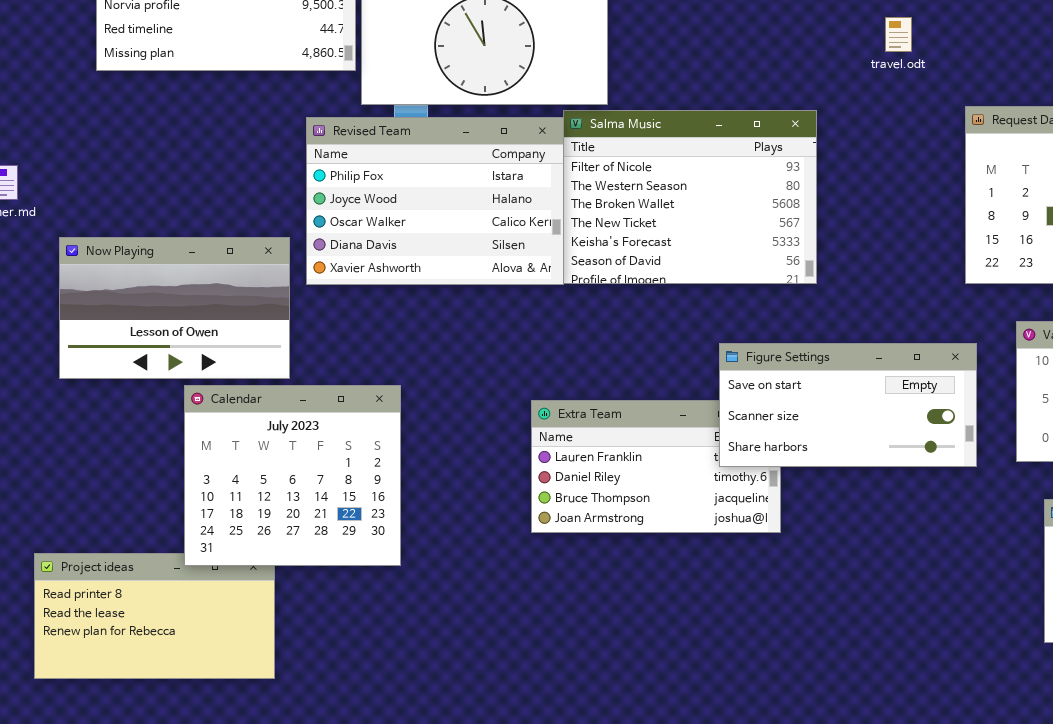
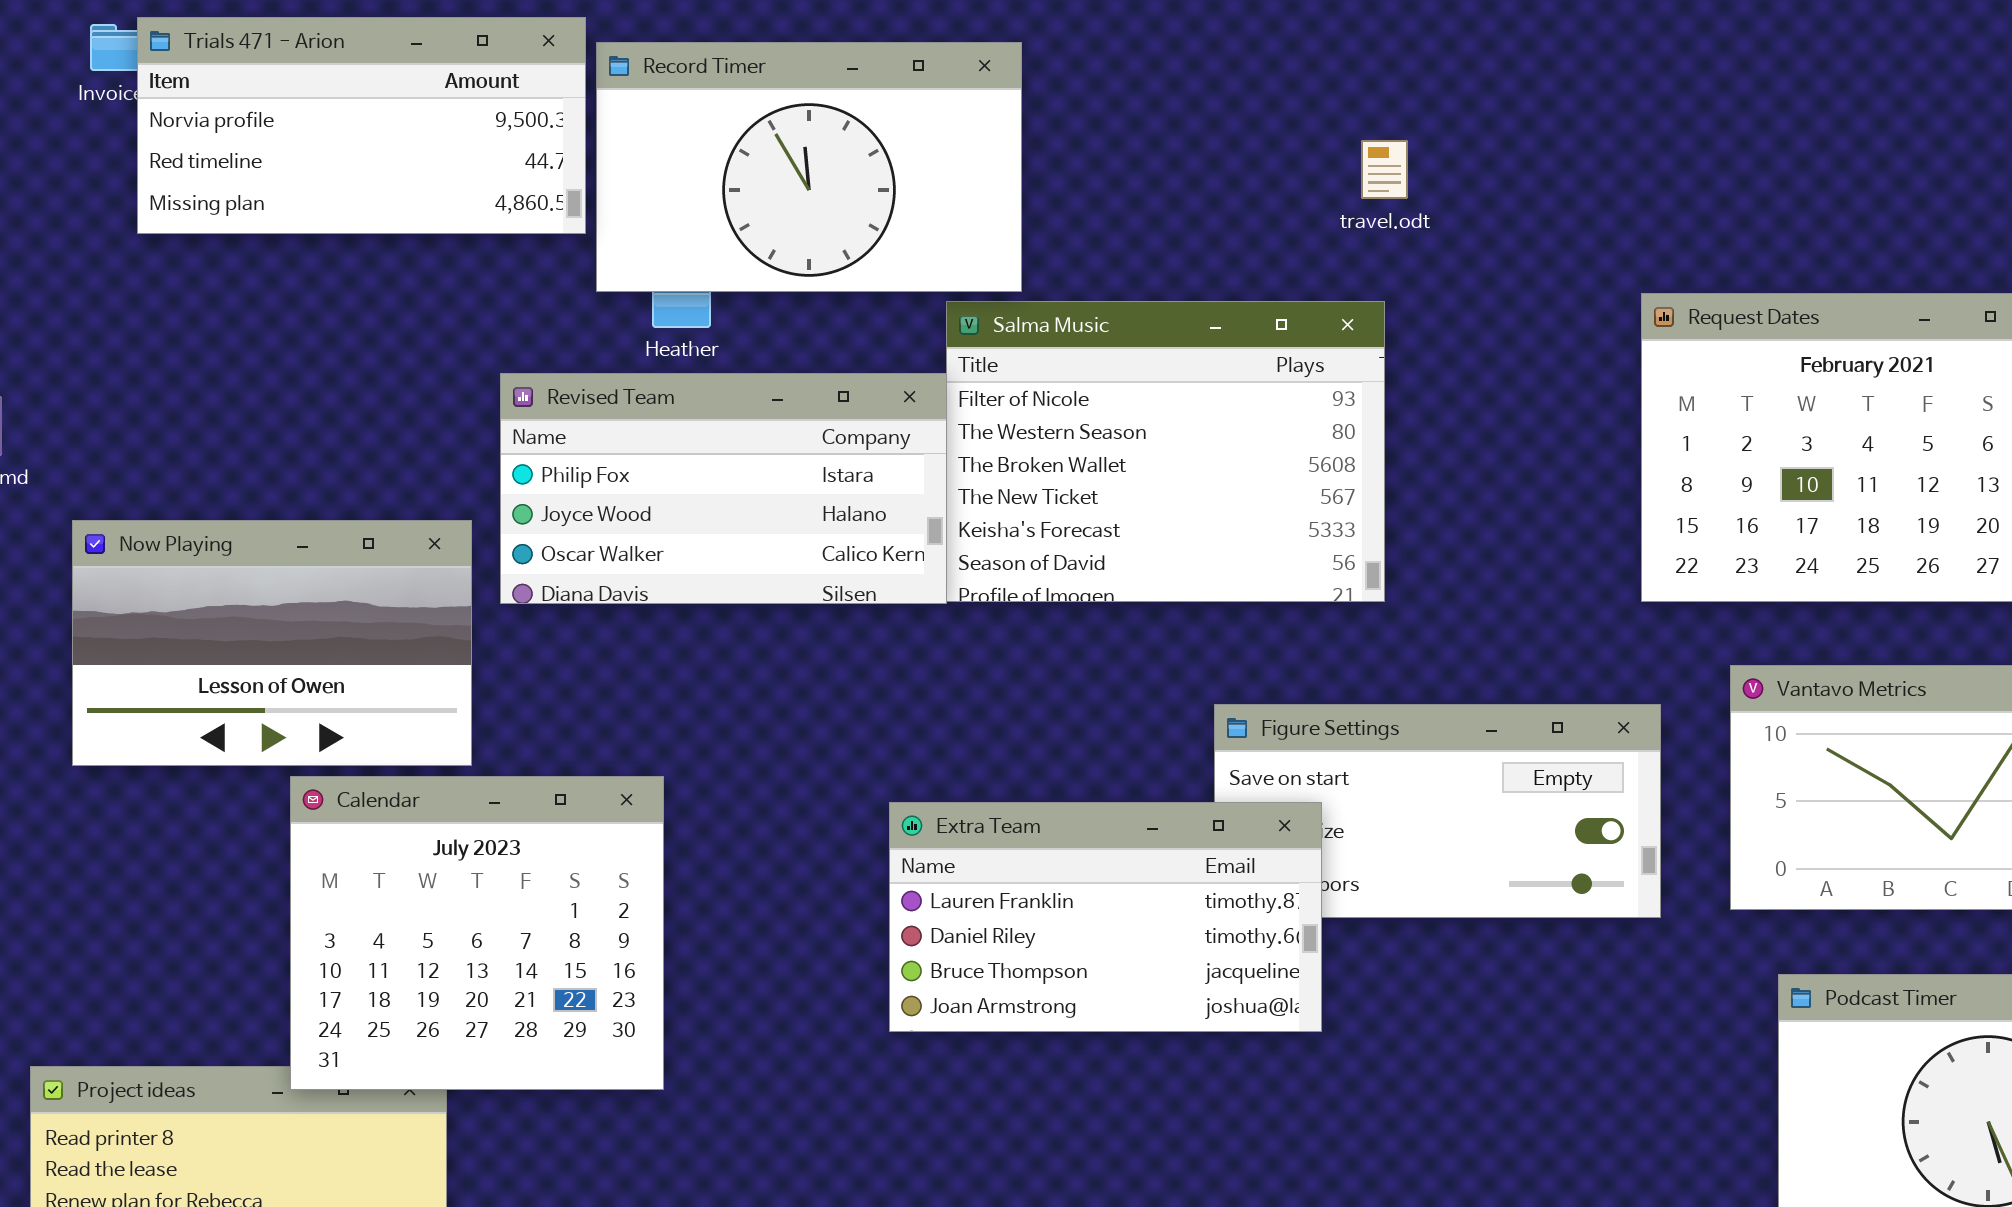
travel.odt: [885,17,912,52] -> [1361,140,1408,199], moved
Revised Team: [306,117,564,285] -> [500,373,947,604], resized
Extra Team: [531,400,781,533] -> [889,802,1322,1032], raised

